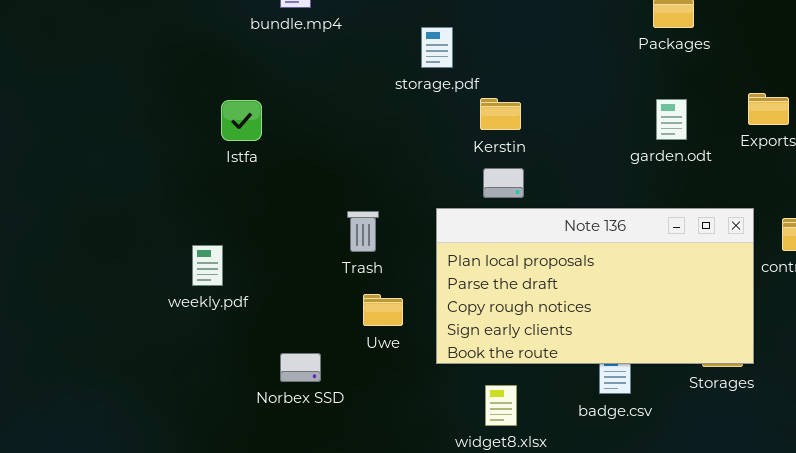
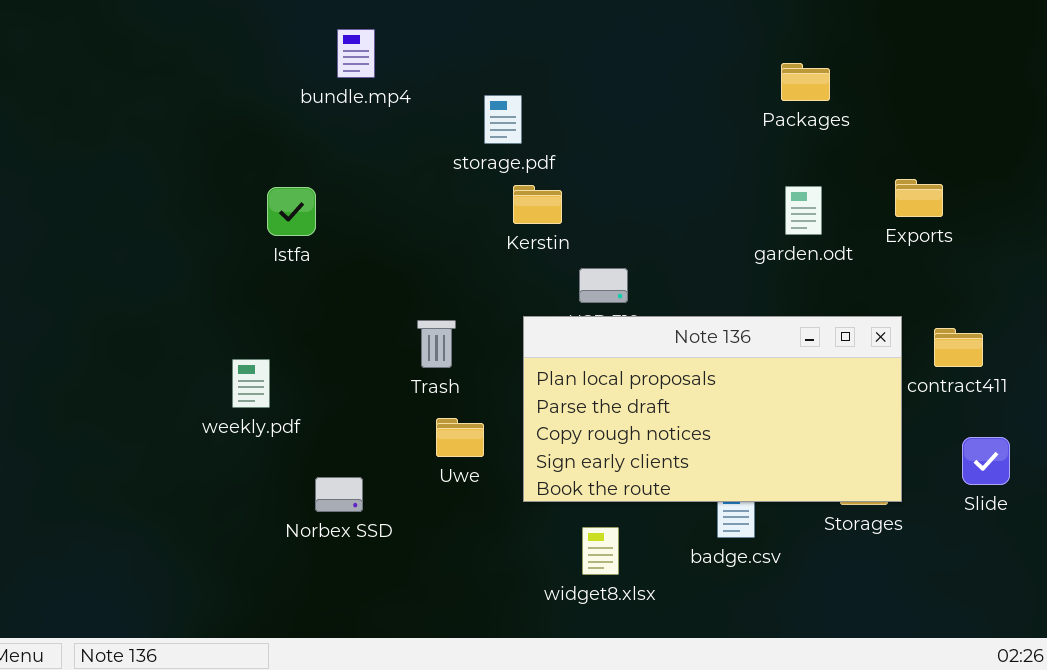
storage.pdf: [421,27,453,68] -> [484,95,522,144], moved
Kerstin: [480,98,521,130] -> [513,185,562,224], moved
Norbex SSD: [280,353,321,382] -> [315,477,363,512], moved

